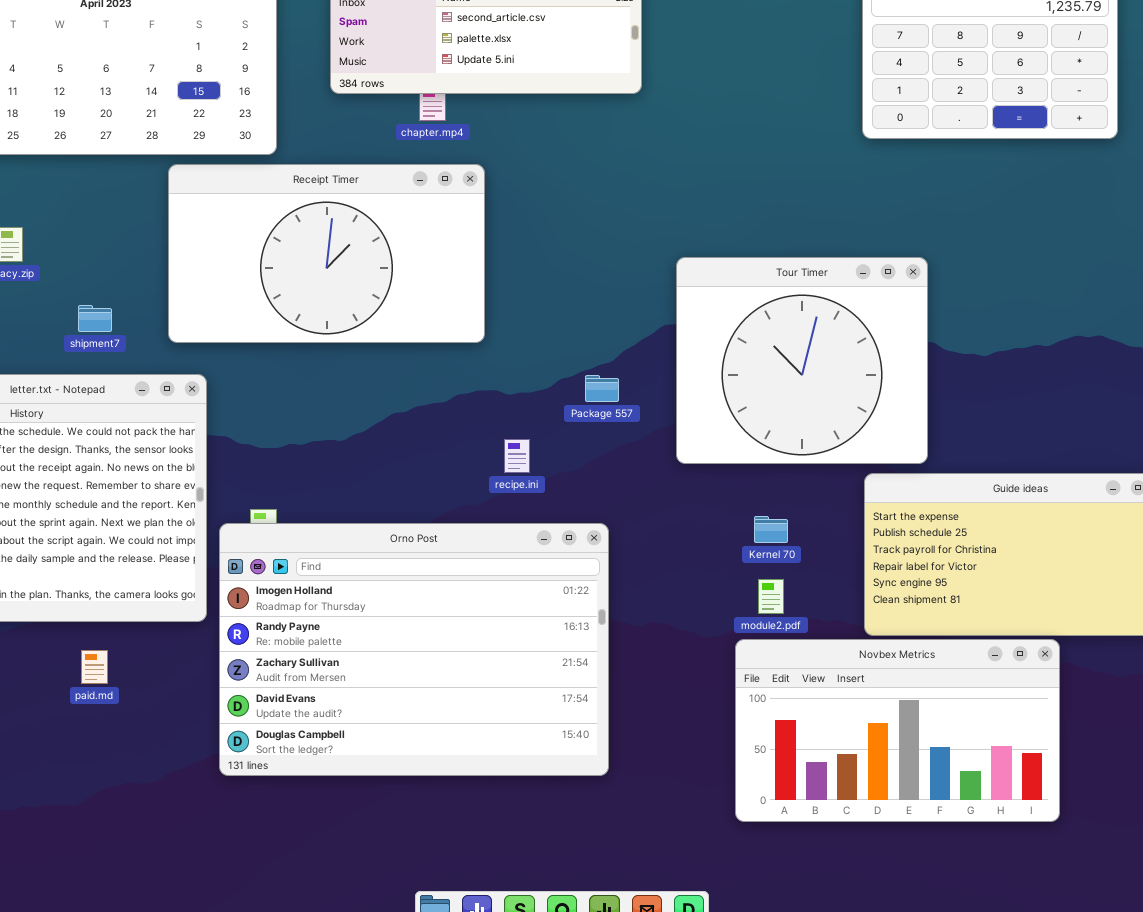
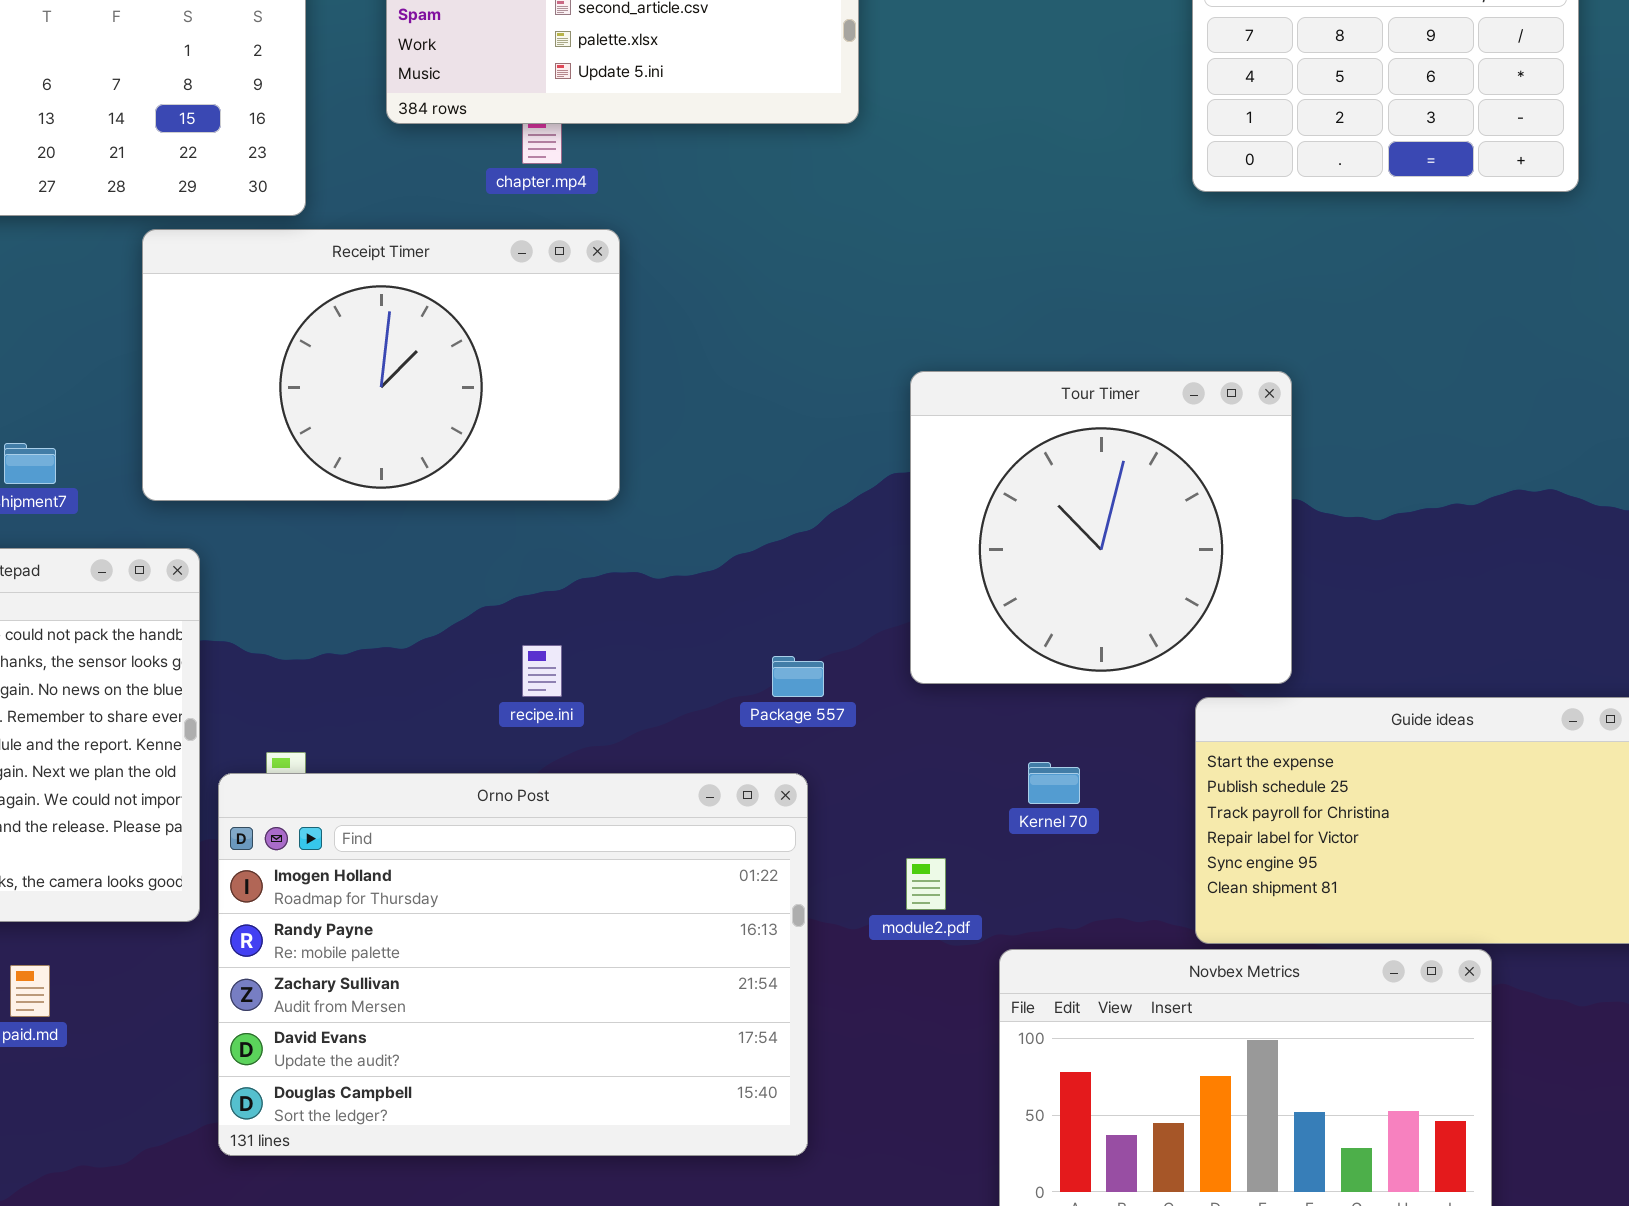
Package 557: [585,375,619,402] -> [772,656,824,697], moved
recipe.ini: [504,439,530,473] -> [522,645,562,697], moved
module2.pdf: [758,579,784,614] -> [906,858,946,910], moved

